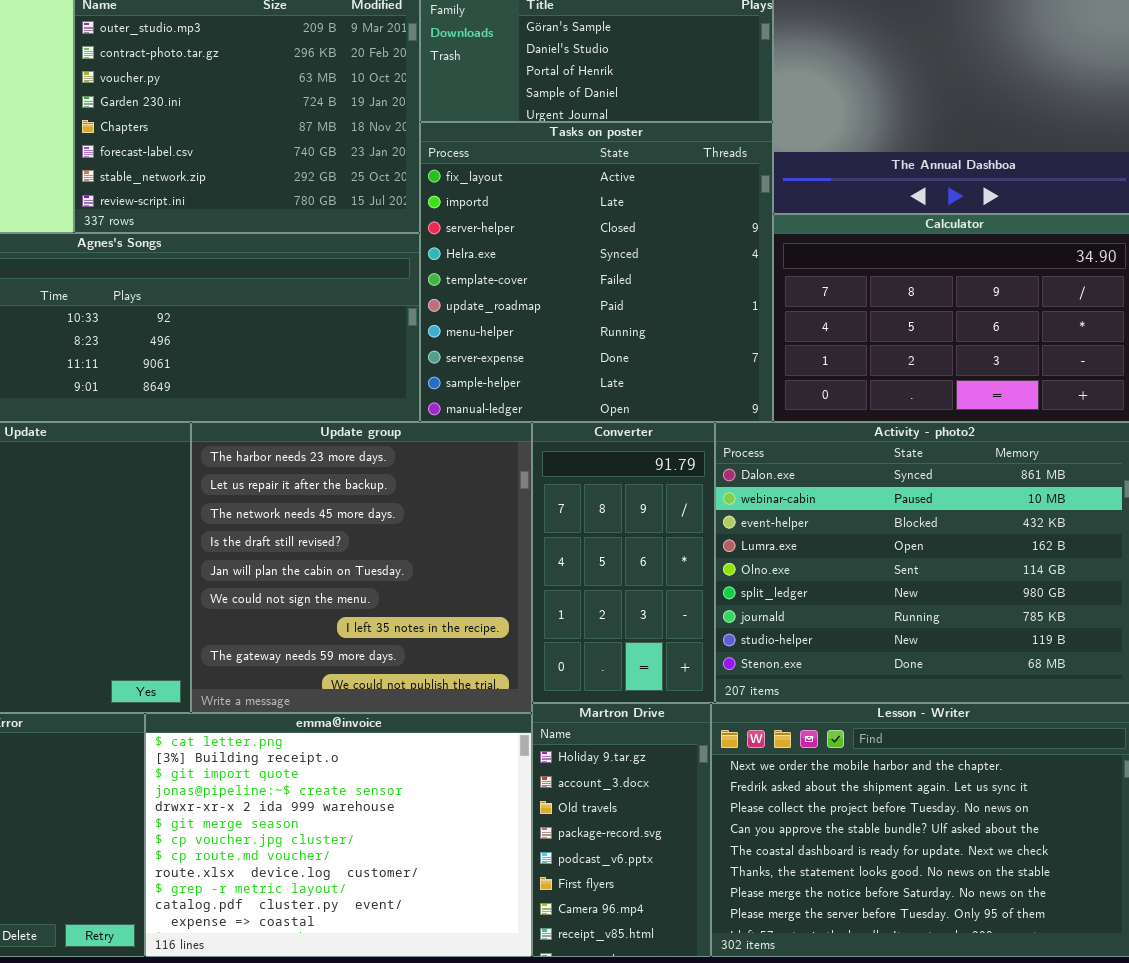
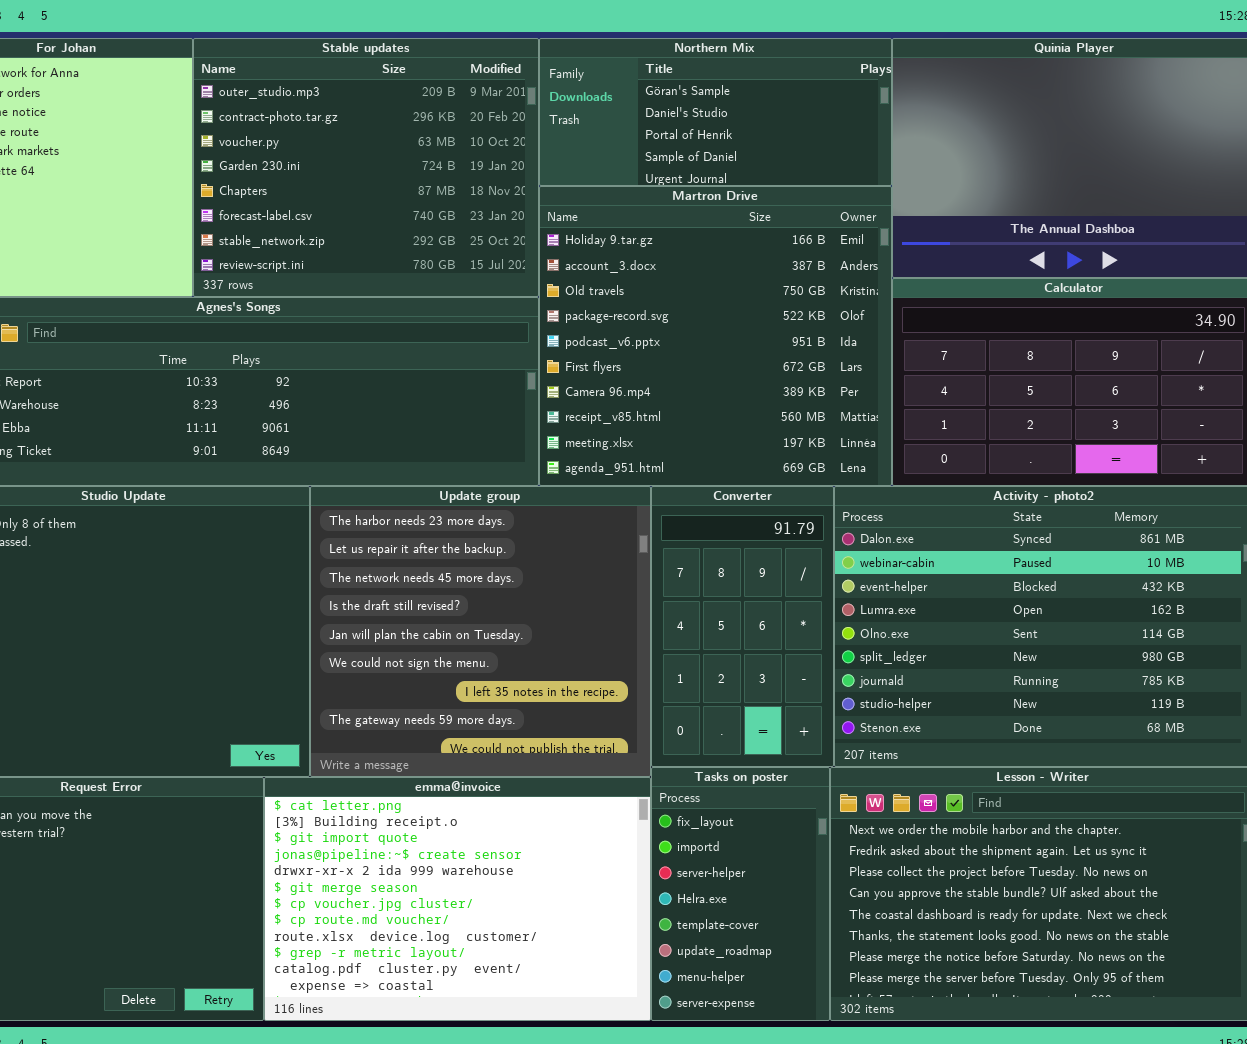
Tasks on poster: [420,122,773,422] -> [651,767,830,1021], moved, resized
Martron Drive: [532,703,711,957] -> [539,186,892,486], moved, resized

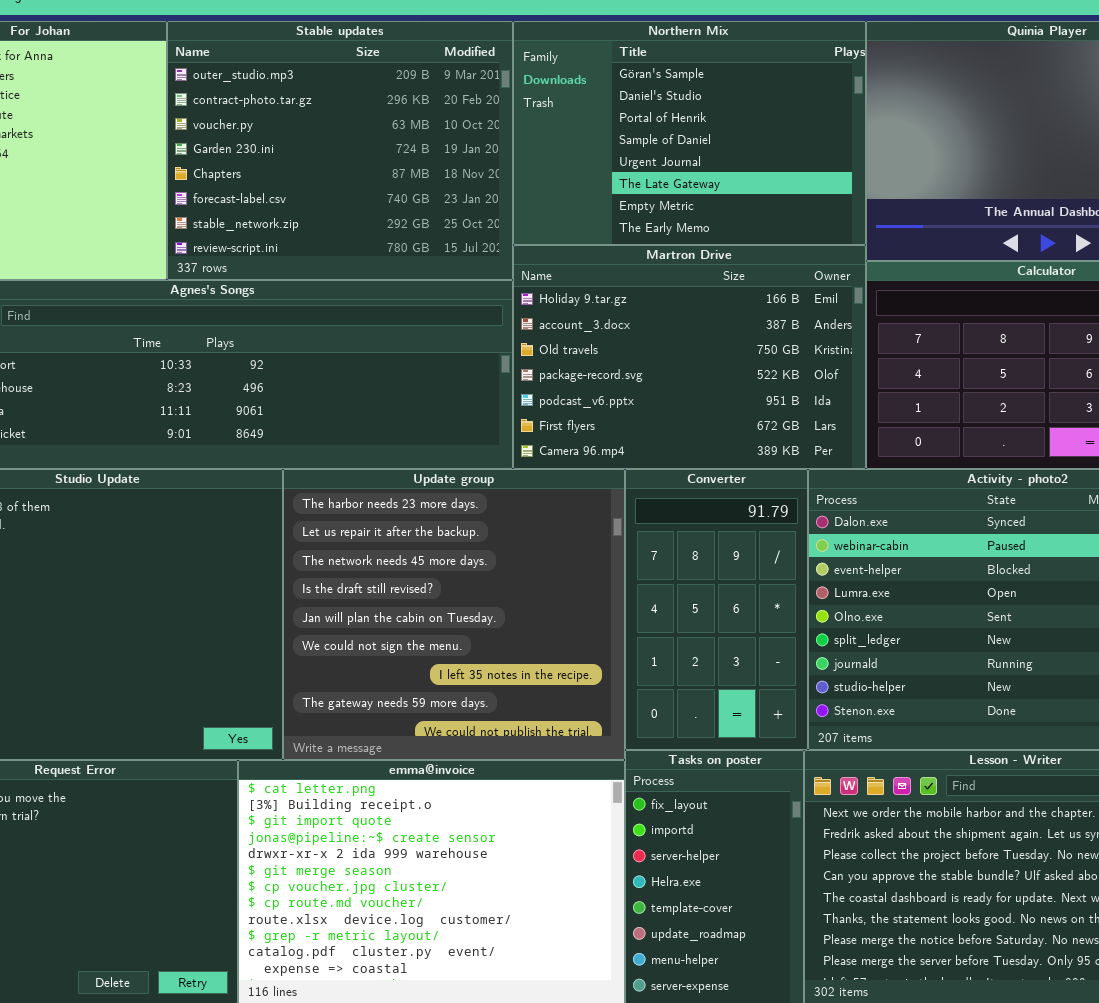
Northern Mix: [539,38,892,186] -> [513,21,866,245], resized
Martron Drive: [539,186,892,486] -> [513,245,866,469], resized

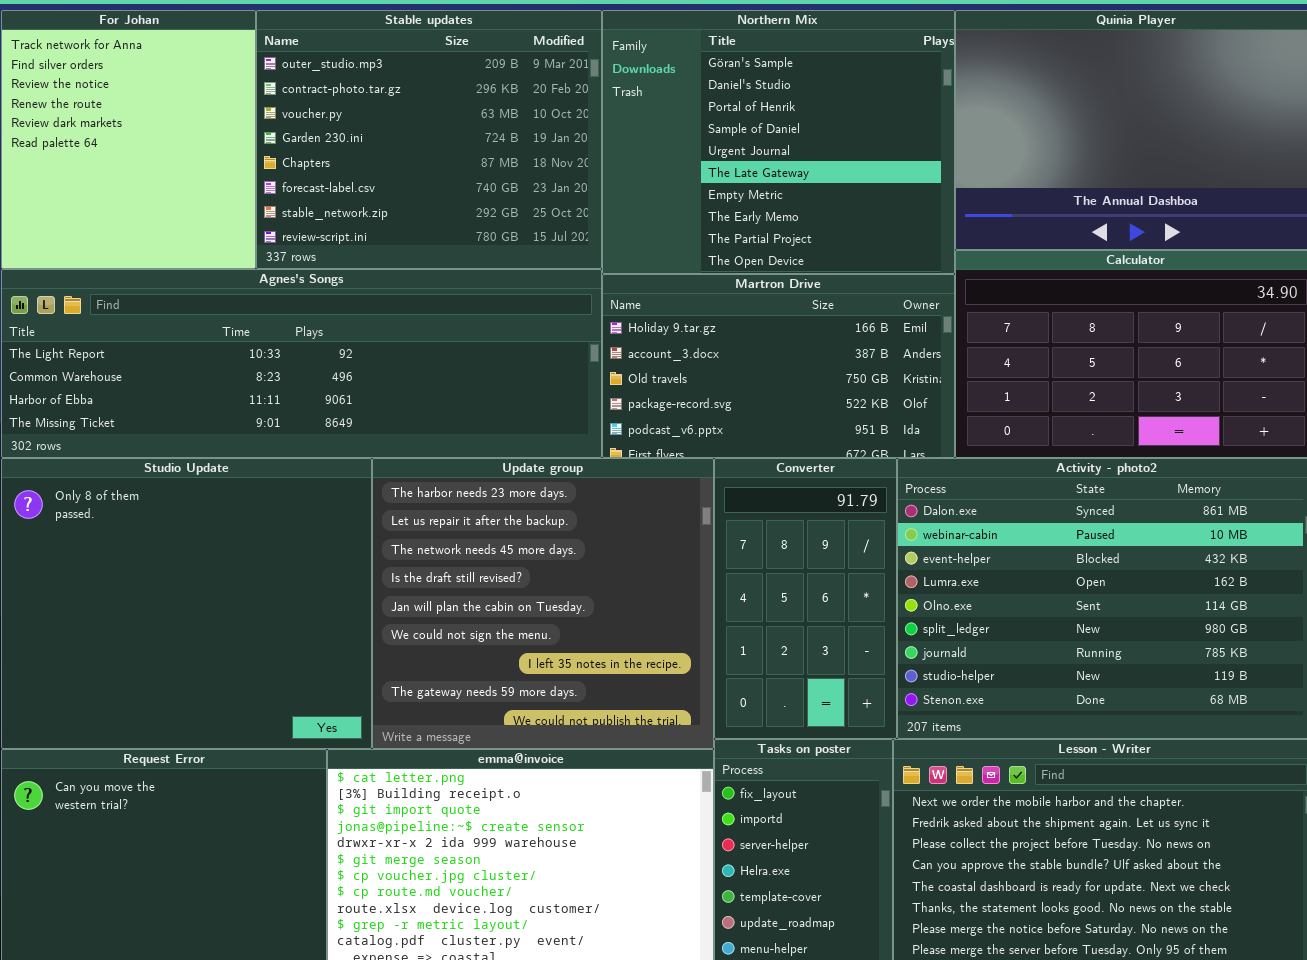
Northern Mix: [513,21,866,245] -> [602,10,955,274], resized
Martron Drive: [513,245,866,469] -> [602,274,955,458], resized

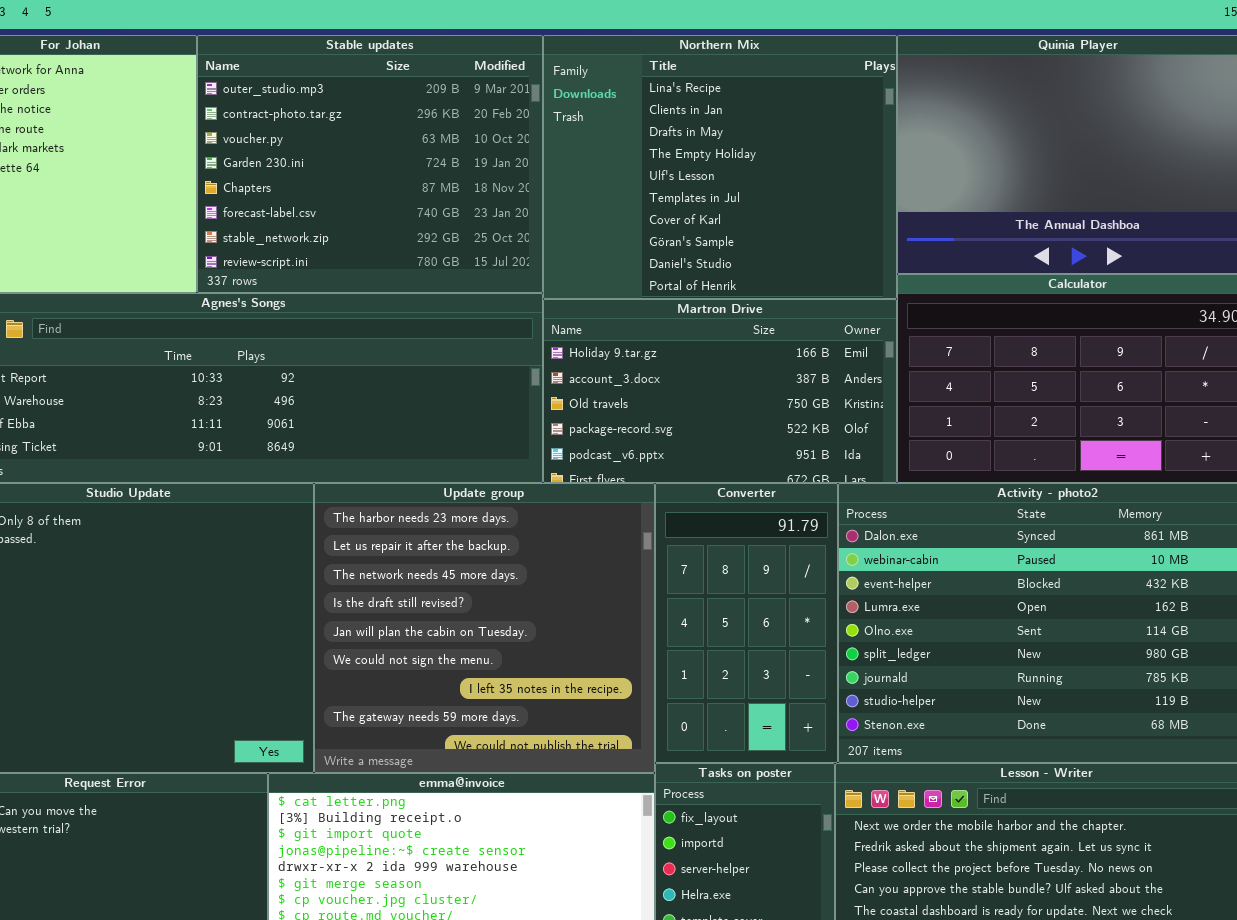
Northern Mix: [602,10,955,274] -> [543,35,897,299], scrolled up 7 rows

